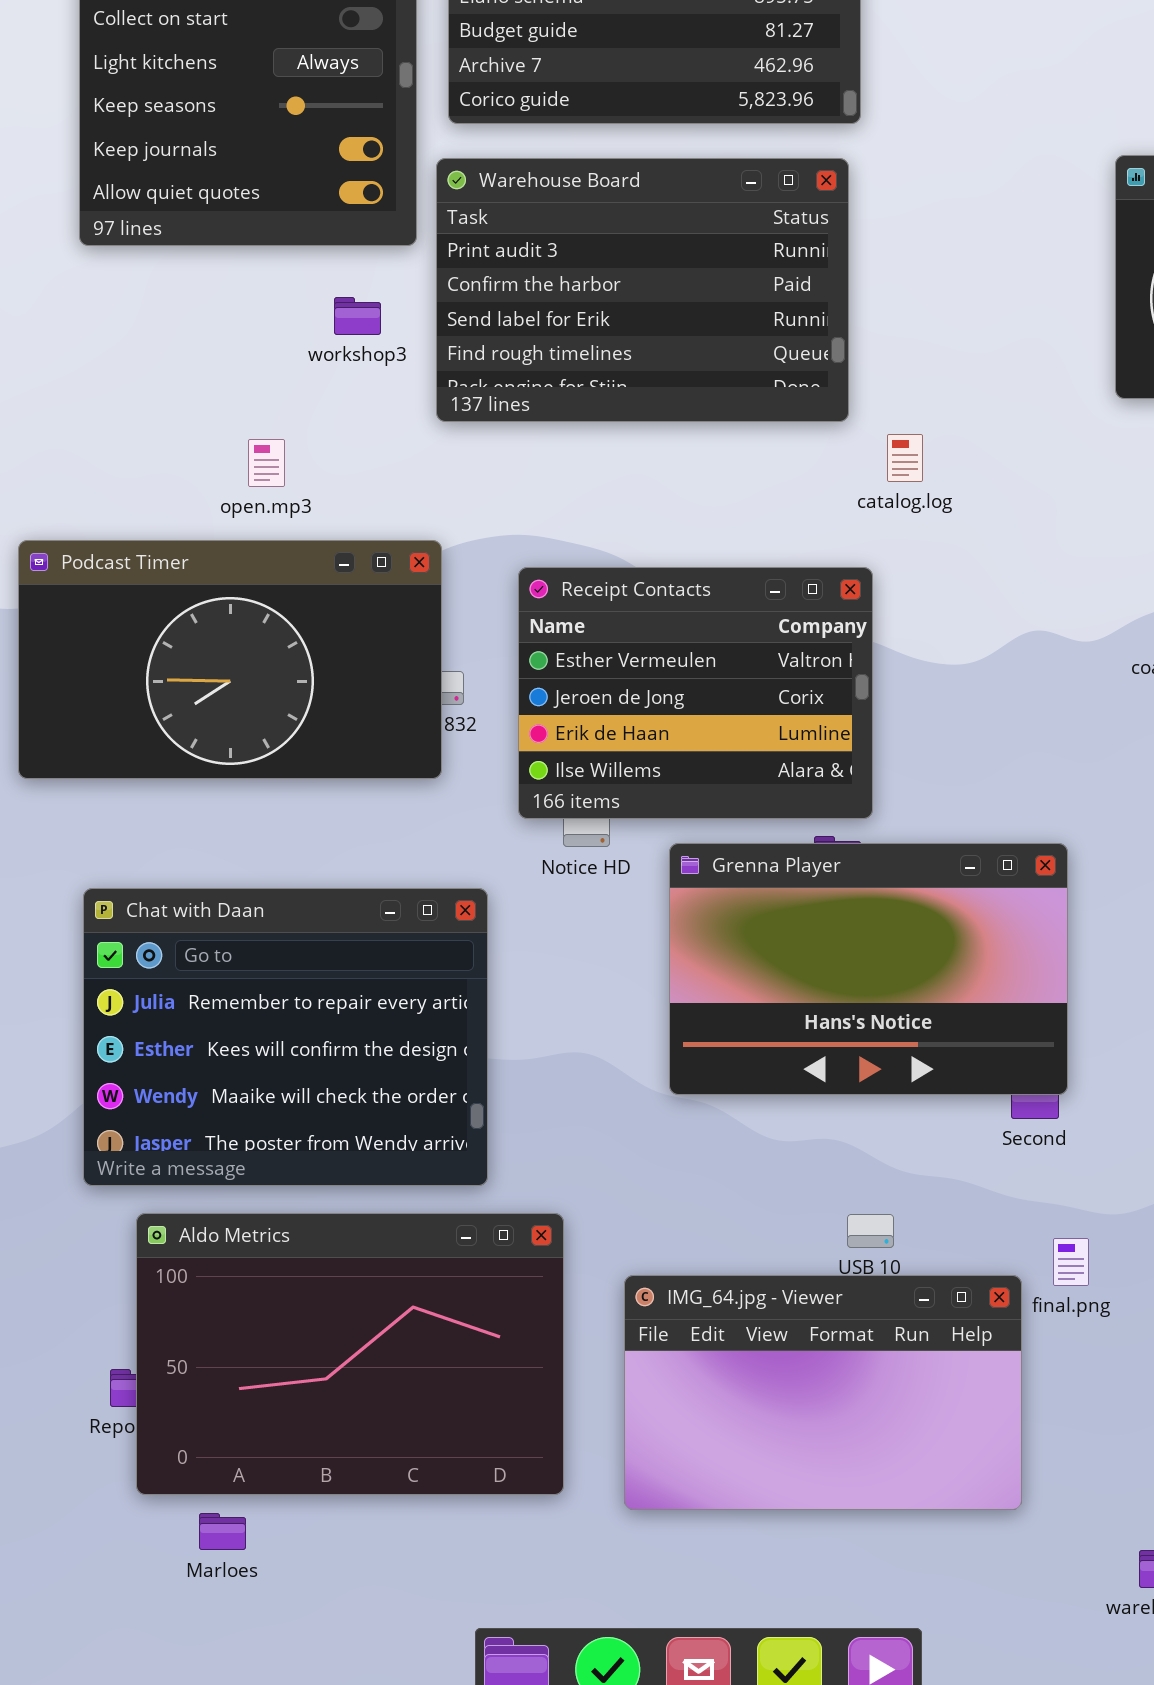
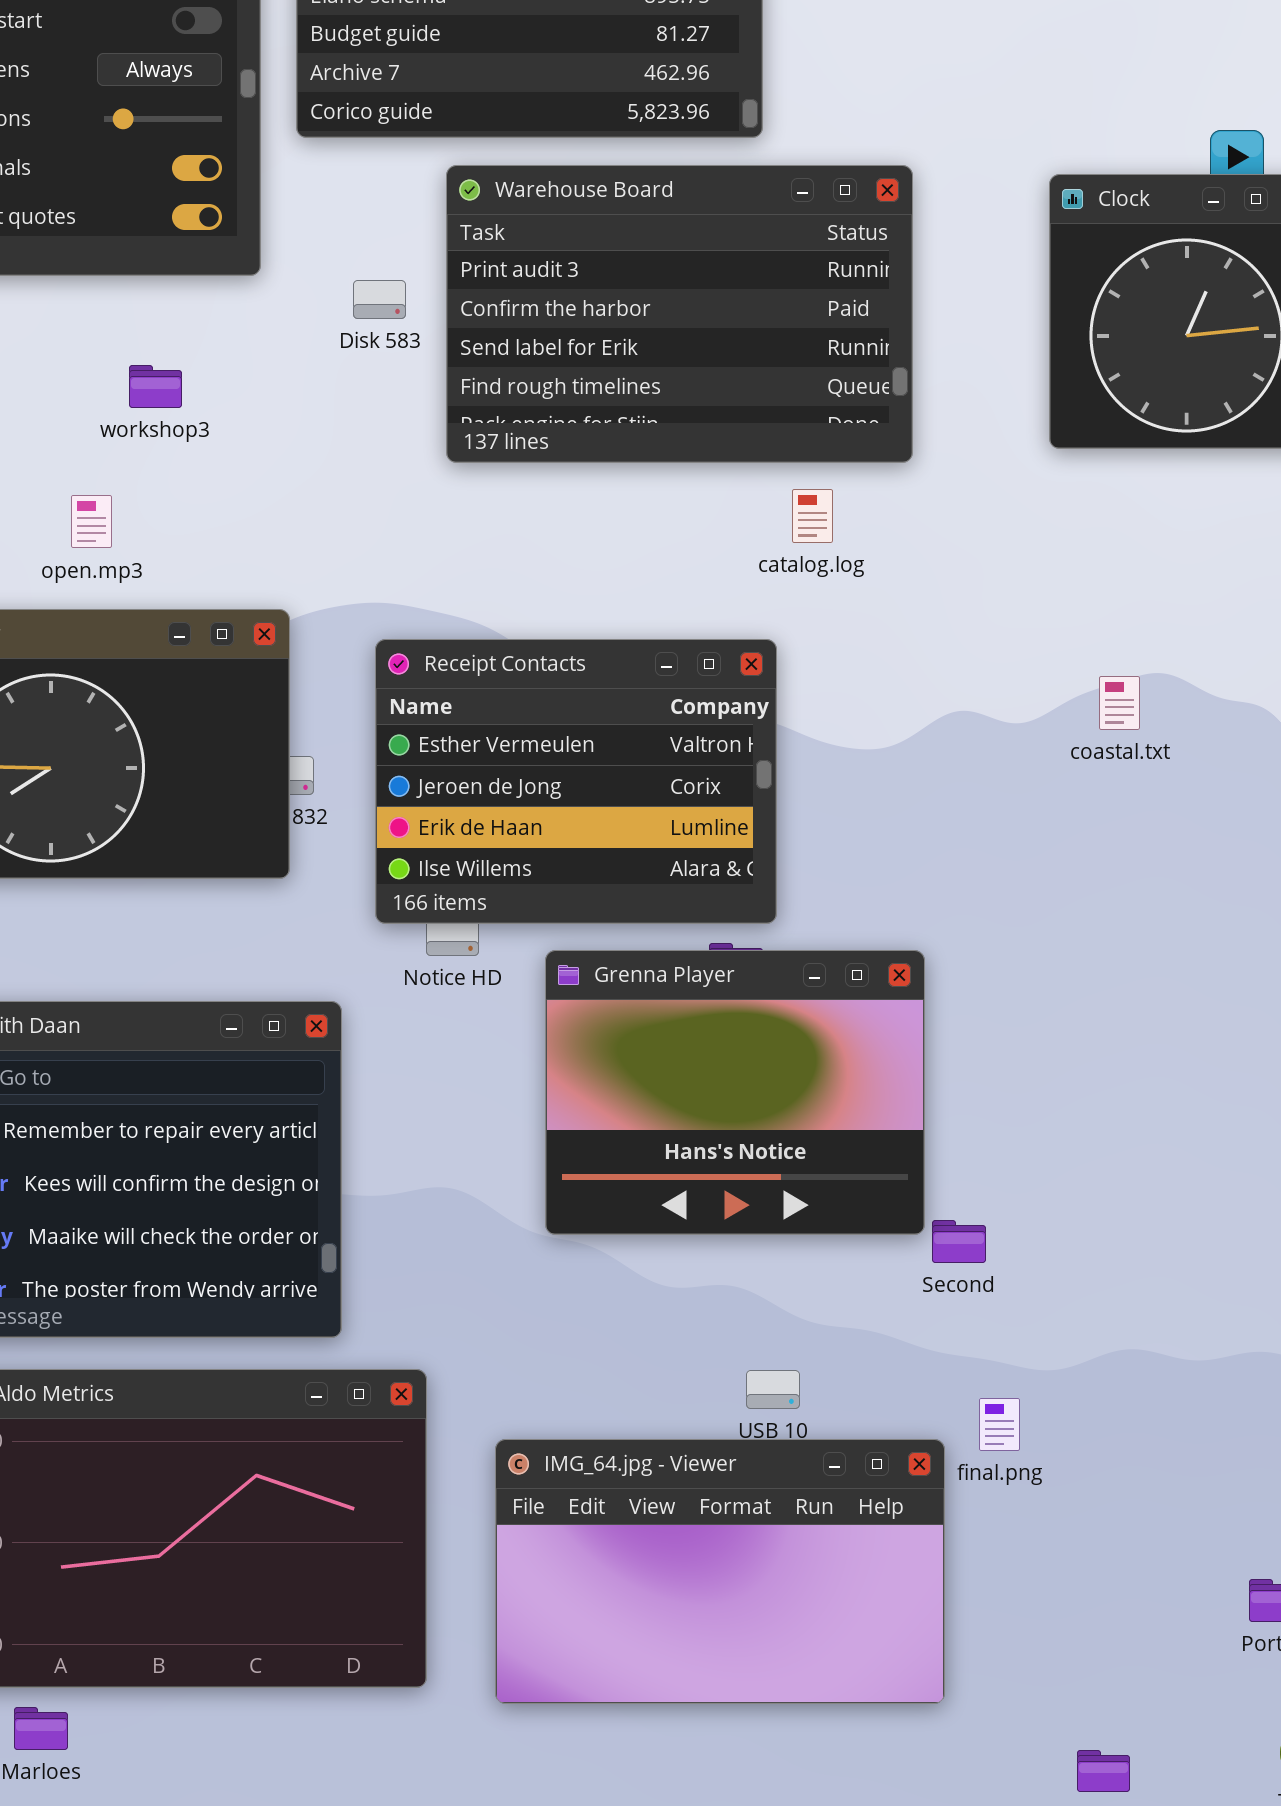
Warehouse Board: [436,158,849,422] -> [446,165,913,463], moved
workshop3: [334,297,381,335] -> [129,365,182,408], moved
Grenna Player: [669,843,1068,1095] -> [545,950,925,1235], resized

